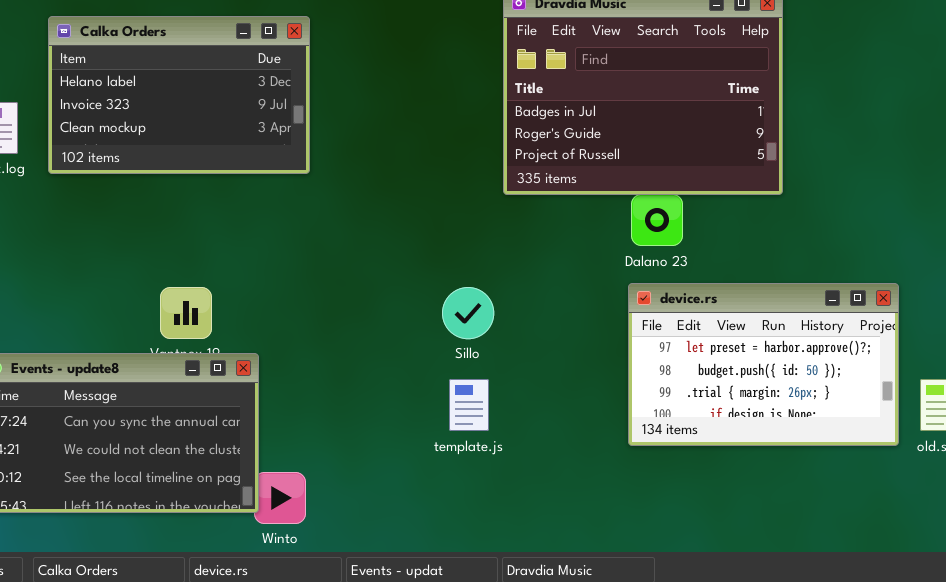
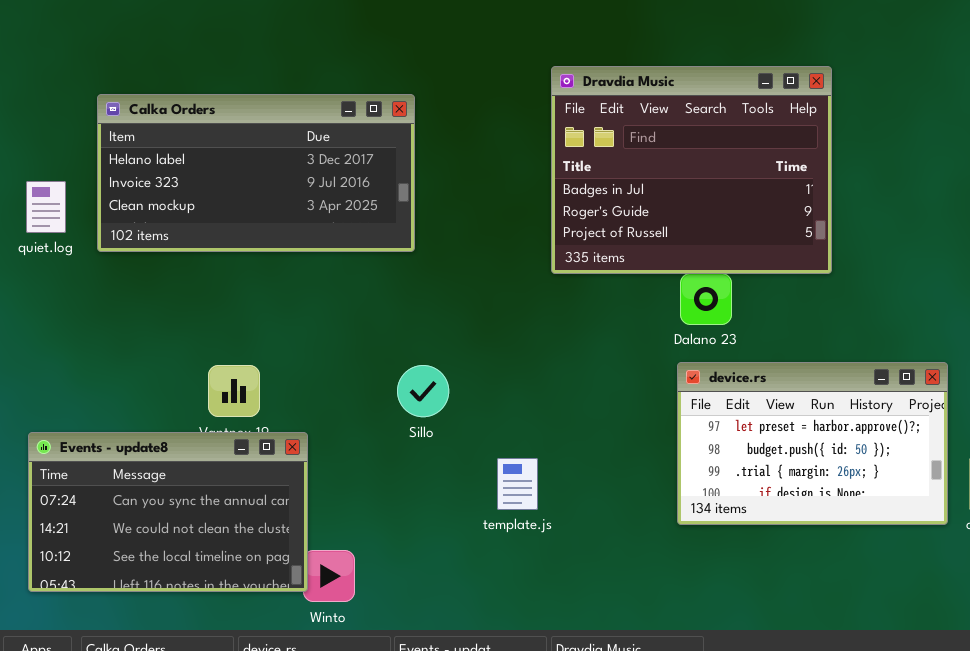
Calka Orders: [48,16,310,174] -> [97,94,415,252], resized
Sillo: [442,287,494,339] -> [397,365,449,417], moved

